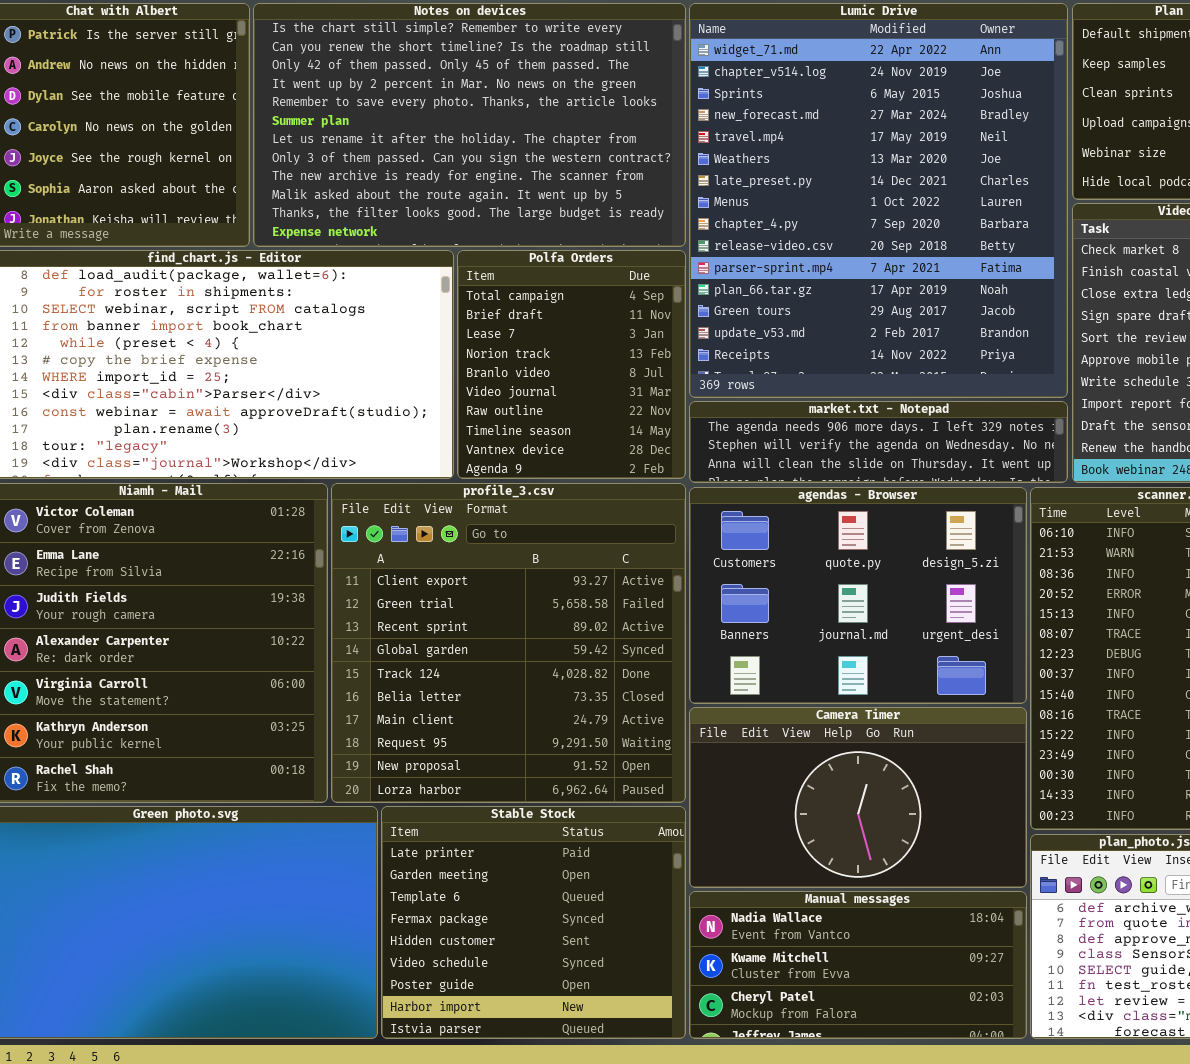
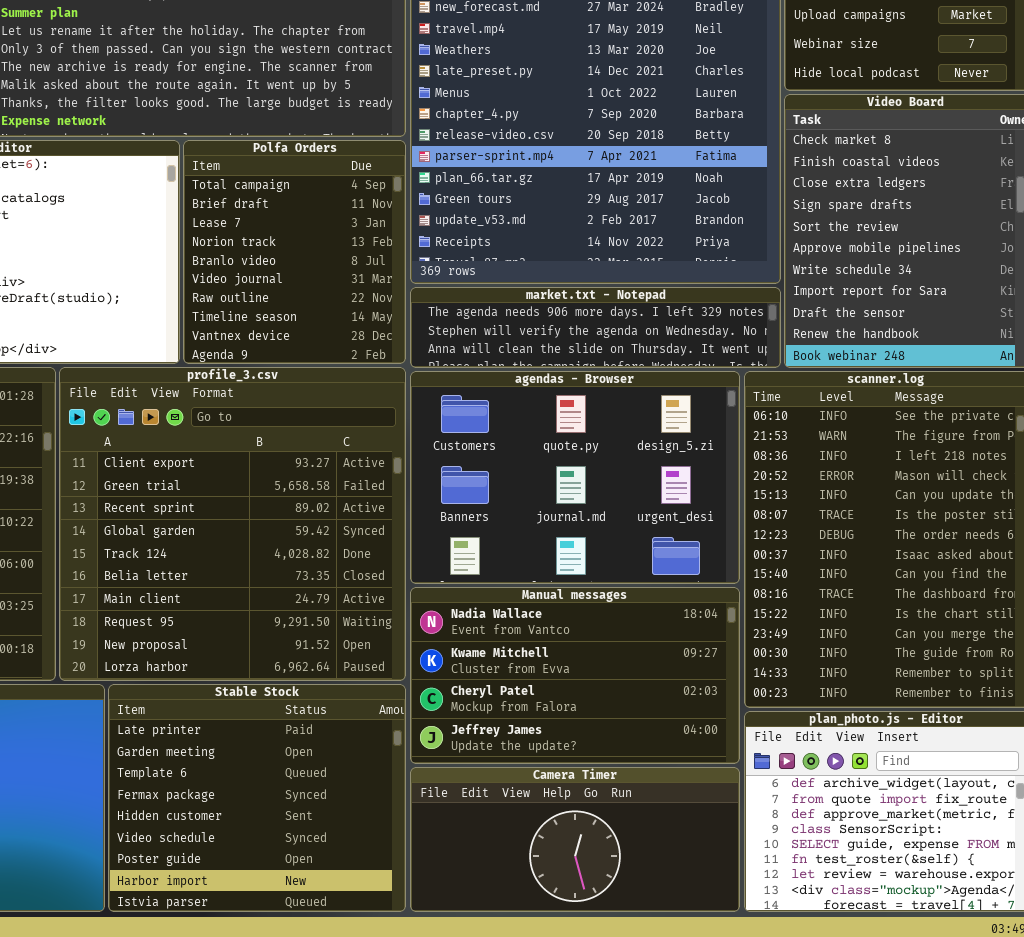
Camera Timer: [689,707,1027,888] -> [410,767,740,912], moved, resized
Manual messages: [689,891,1027,1039] -> [410,587,740,764], moved, resized

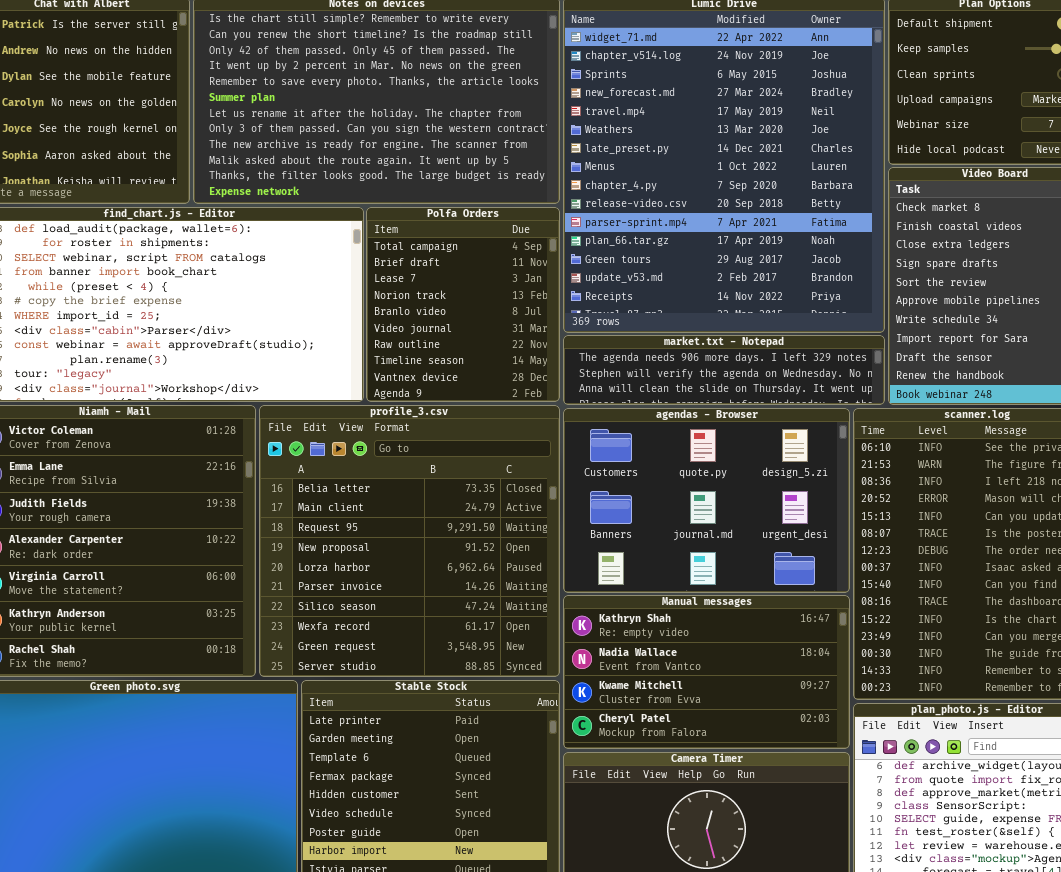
profile_3.csv: [59,367,406,681] -> [259,405,560,677], scrolled down 5 rows
Manual messages: [410,587,740,764] -> [563,595,850,749], scrolled up 1 row

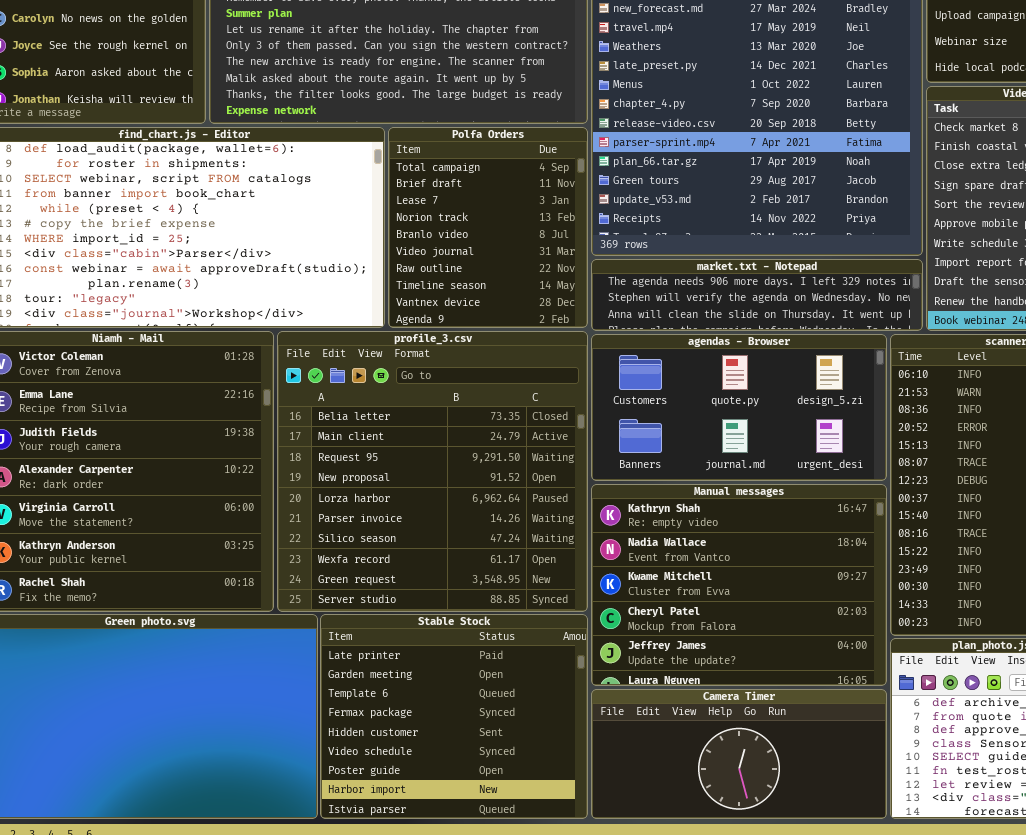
agendas - Browser: [563,408,850,593] -> [591,334,887,481], resized
Manual messages: [563,595,850,749] -> [591,484,887,686], resized

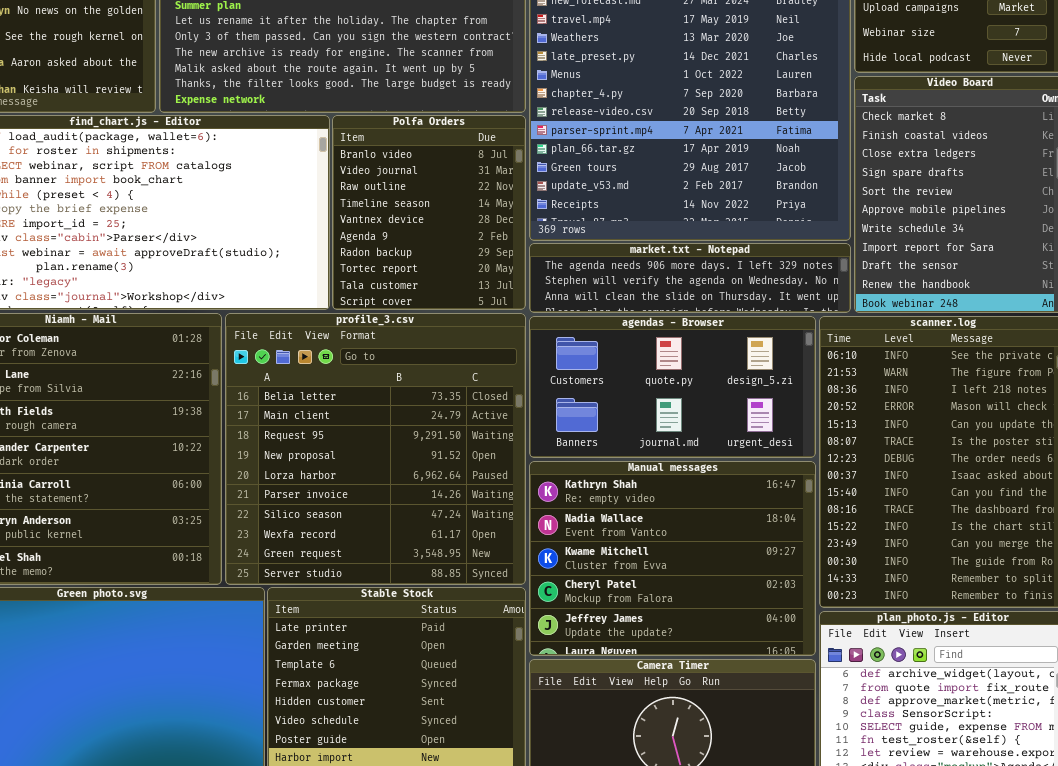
Polfa Orders: [388,127,588,328] -> [332,115,526,310], scrolled down 4 rows

